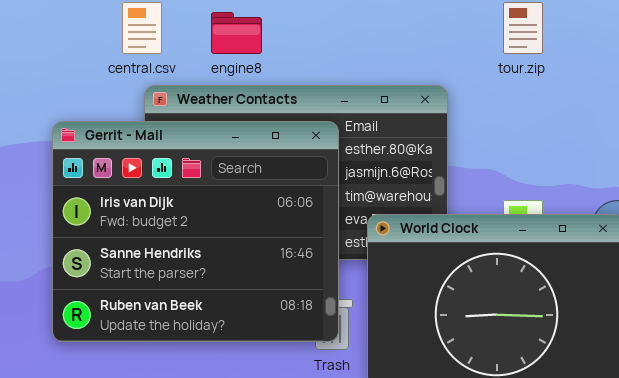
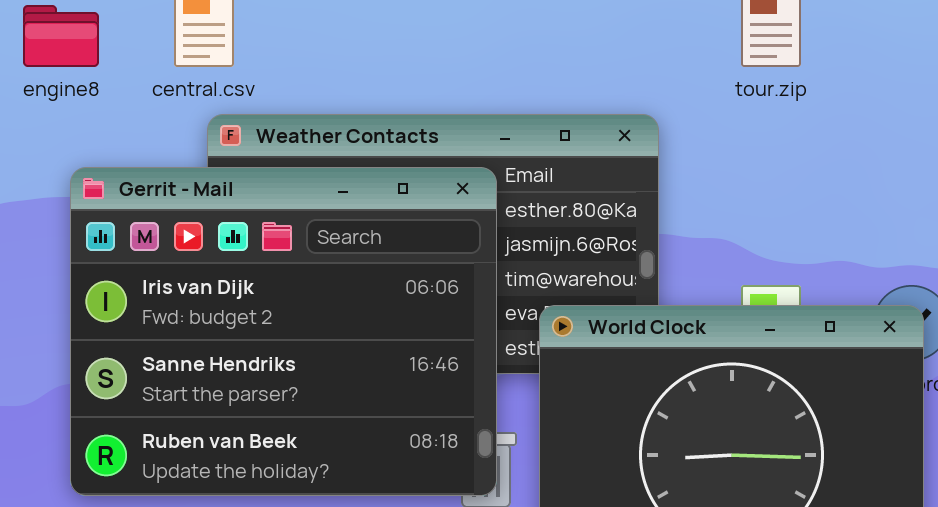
engine8: [211,12,262,54] -> [23,5,99,67], moved

